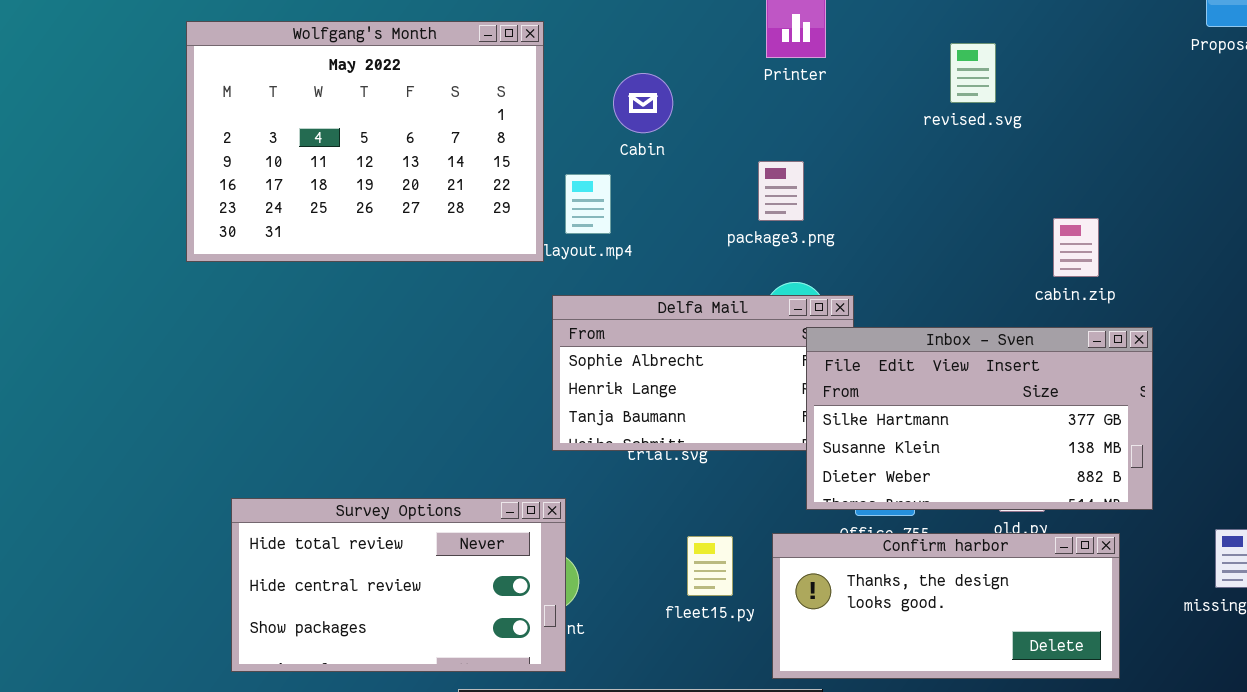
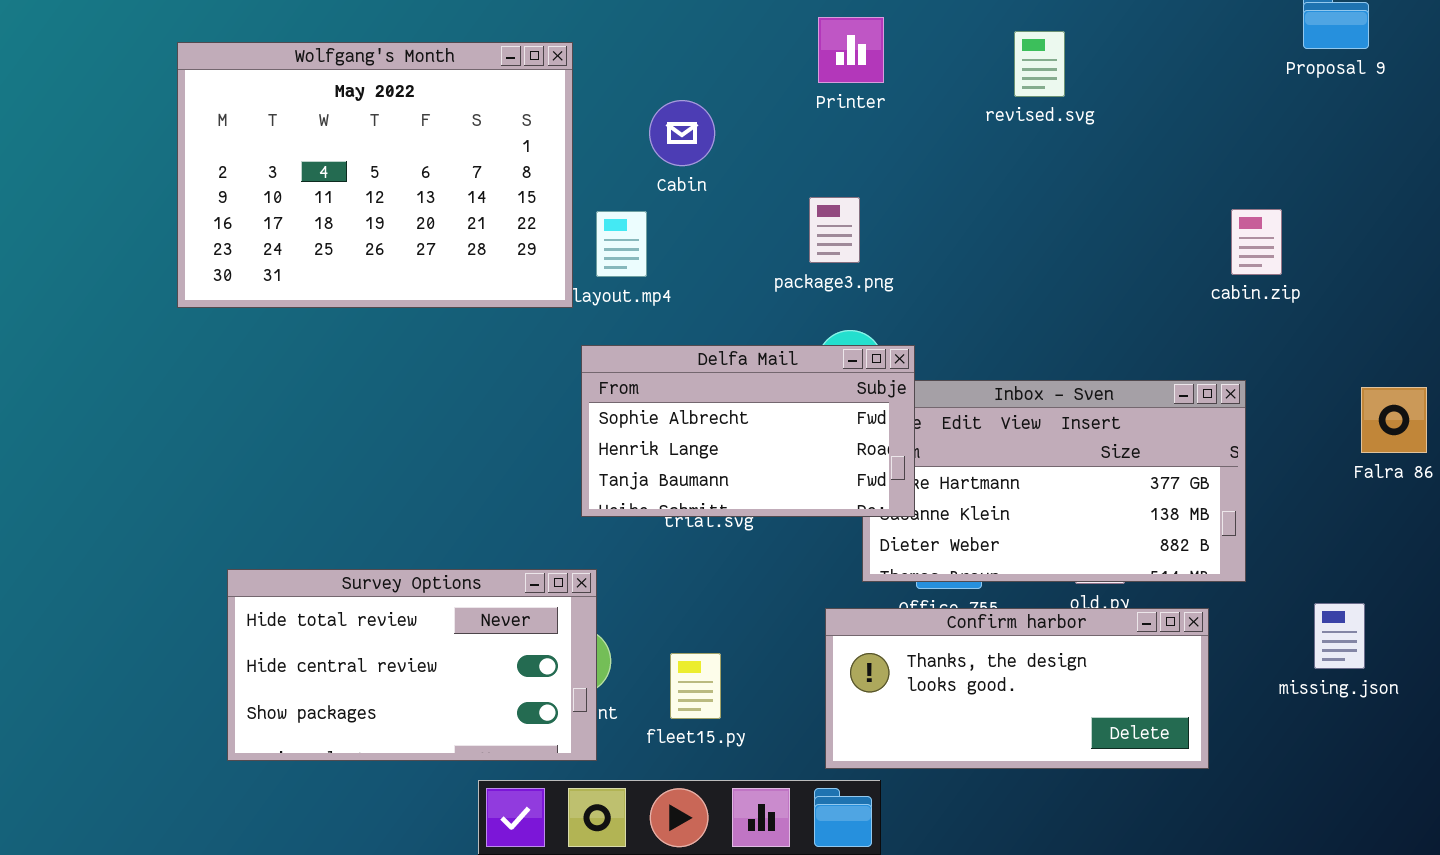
revised.svg: [950,43,996,103] -> [1014,31,1065,97], moved
cabin.zip: [1053,218,1099,277] -> [1231,209,1282,275], moved
Delfa Mail: [552,295,854,451] -> [581,345,915,517], raised
fleet15.py: [687,536,733,596] -> [670,653,721,719], moved

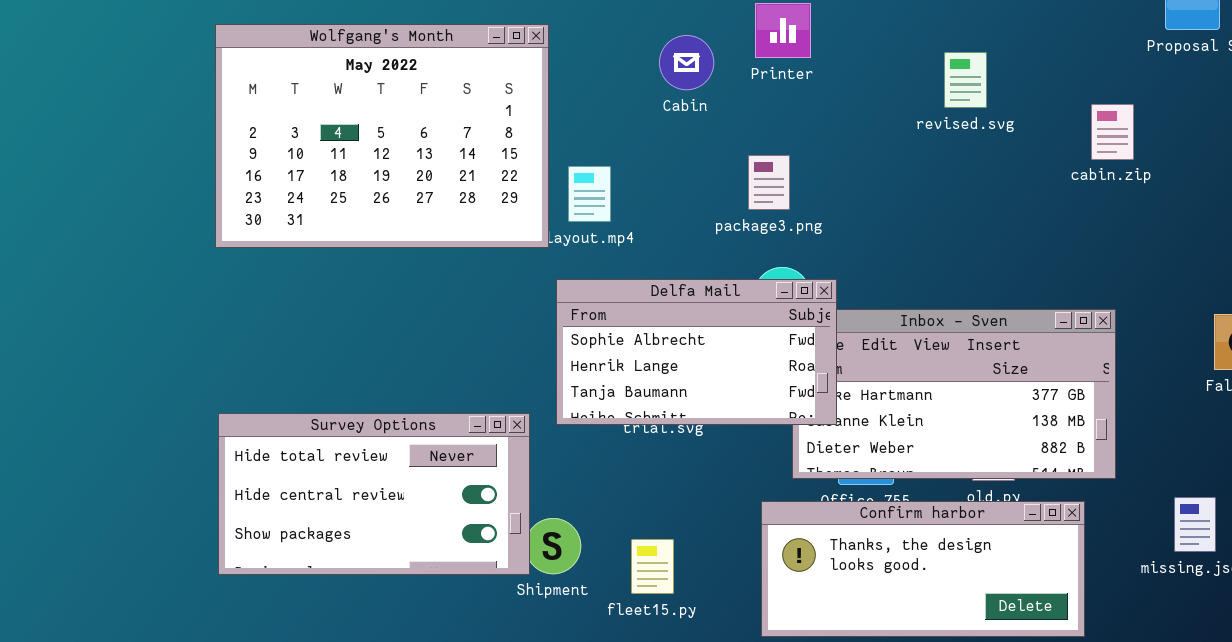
revised.svg: [1014,31,1065,97] -> [944,52,987,108], moved
Cabin: [649,100,715,166] -> [659,35,714,90], moved
cabin.zip: [1231,209,1282,275] -> [1091,104,1134,160], moved
Survey Options: [227,569,597,761] -> [218,413,530,575], moved

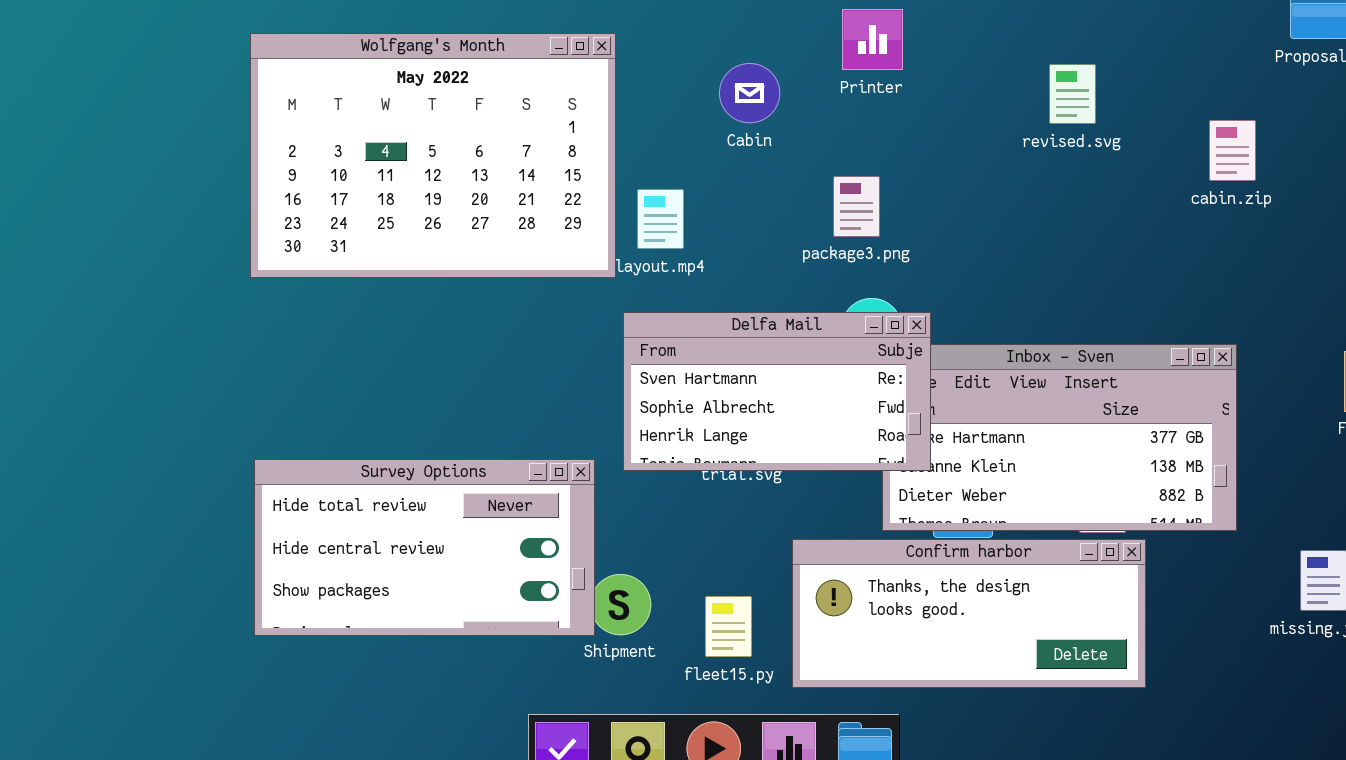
Cabin: [659,35,714,90] -> [719,63,780,123], moved
Delfa Mail: [556,279,837,425] -> [623,312,931,471], scrolled up 1 row
Confirm harbor: [761,501,1085,637] -> [792,539,1146,688], moved

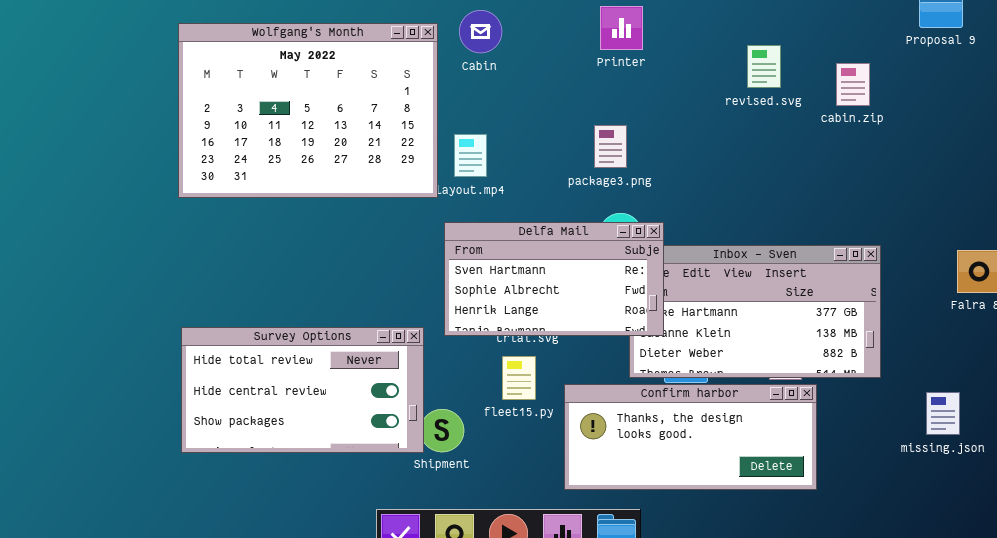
Cabin: [719,63,780,123] -> [459,10,502,53], moved
cabin.zip: [1209,120,1256,181] -> [836,63,870,106], moved
fleet15.py: [705,596,752,657] -> [502,356,536,400], moved

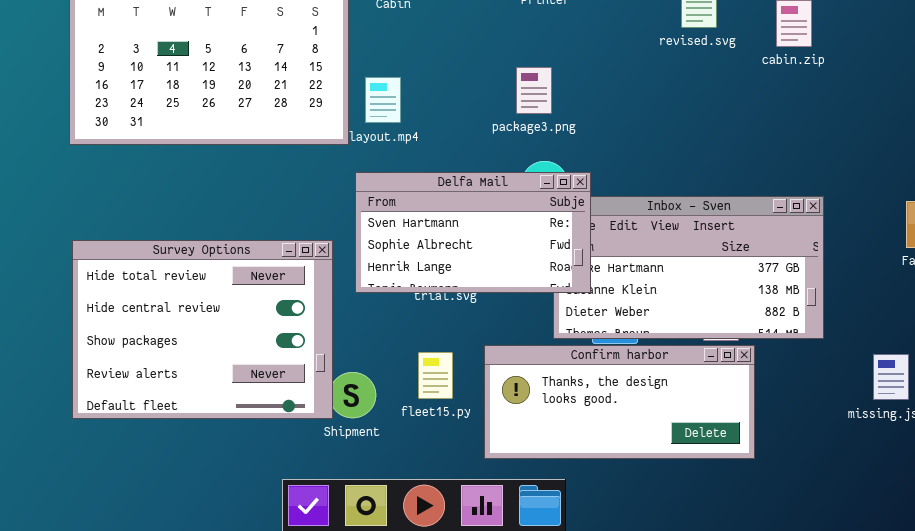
Survey Options: [181,327,424,453] -> [72,240,333,419], resized
fleet15.py: [502,356,536,400] -> [418,352,453,399], moved

